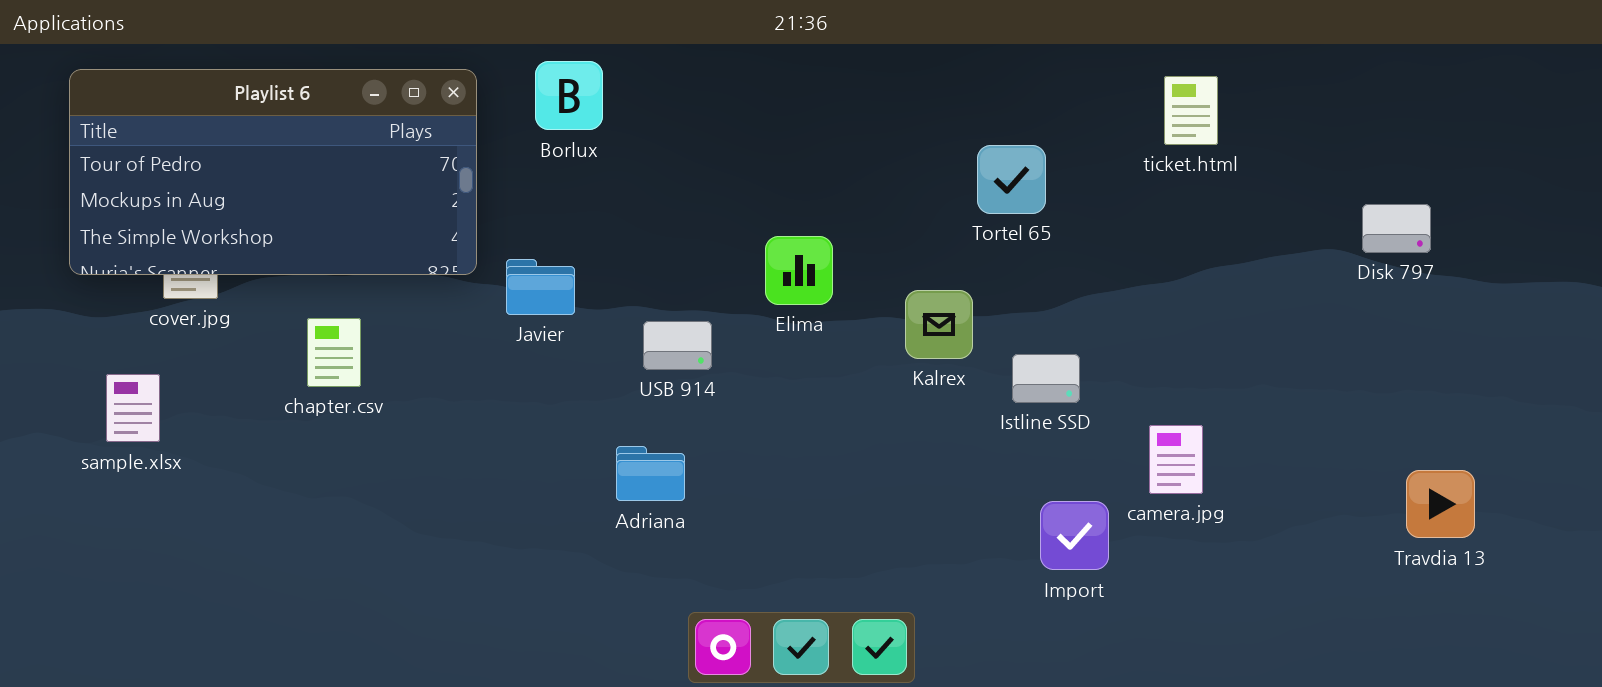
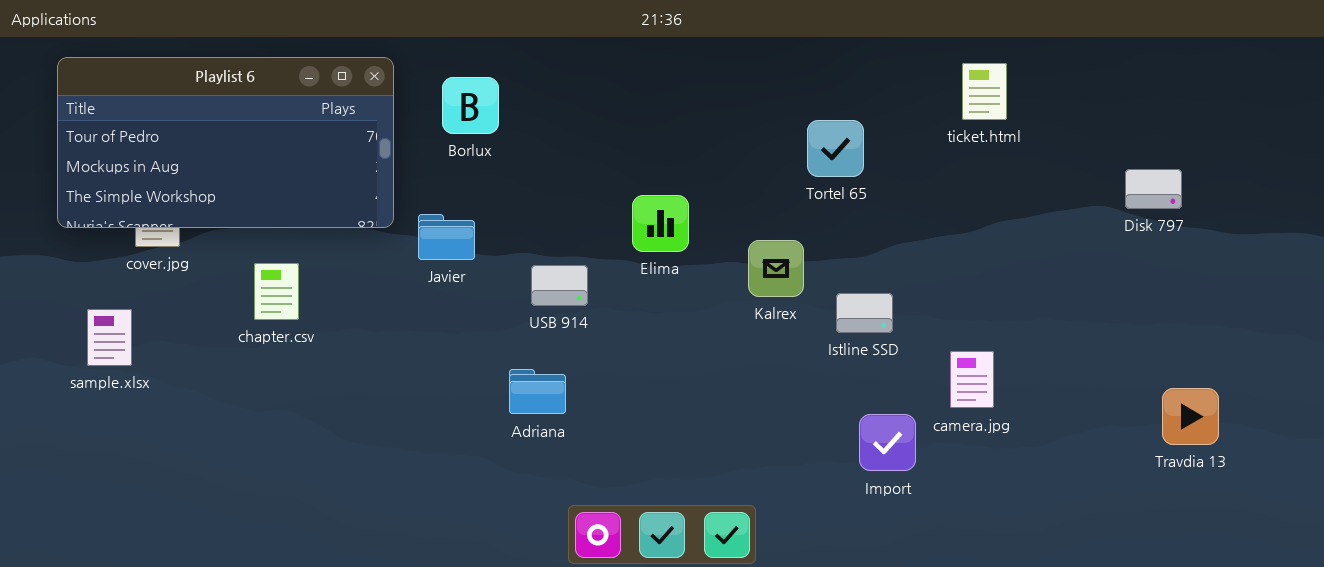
Borlux: [535,61,603,130] -> [442,77,499,134], moved

